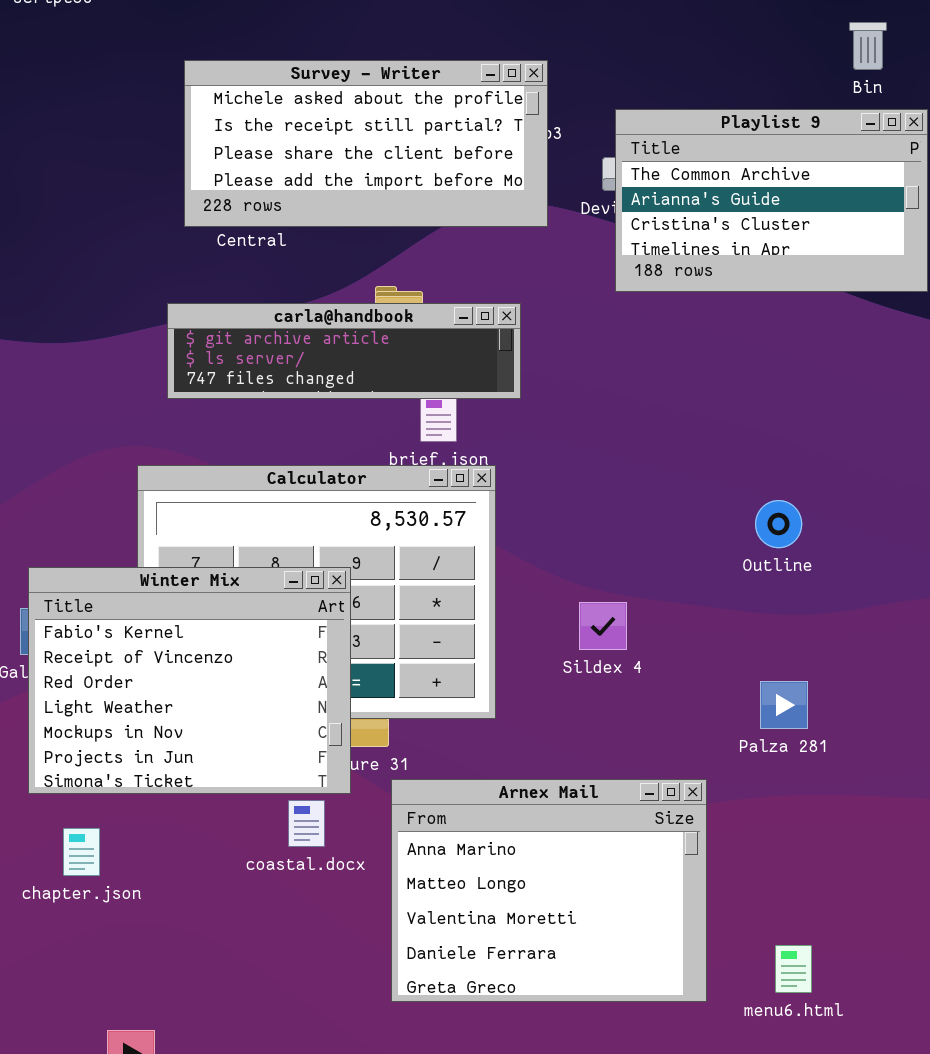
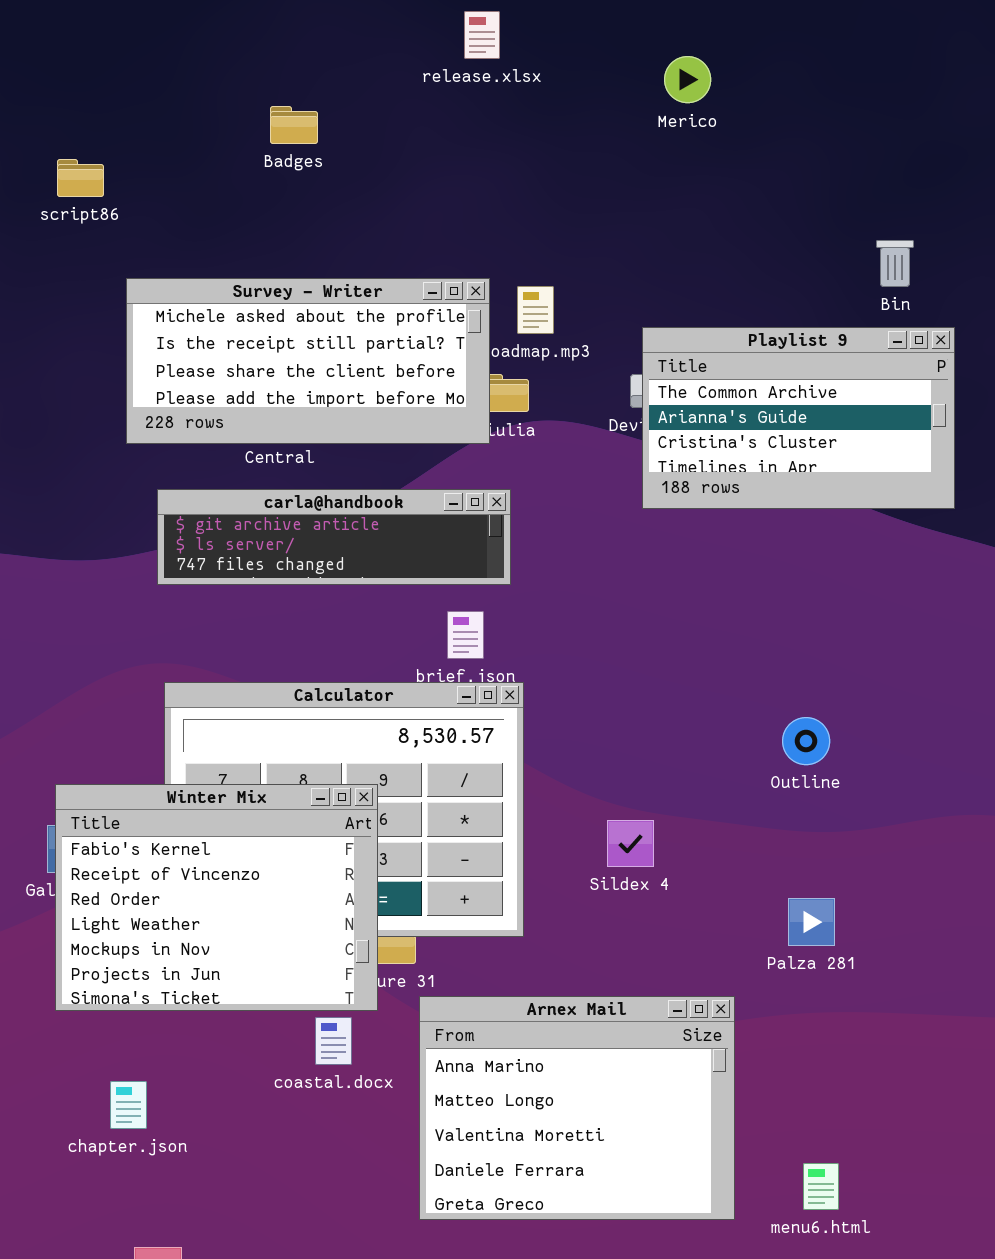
Survey - Writer: [184,60,548,227] -> [126,278,490,444], moved
carla@handbook: [167,303,521,399] -> [157,489,511,585], moved
chapter.json: [63,828,100,876] -> [110,1081,147,1129], moved

